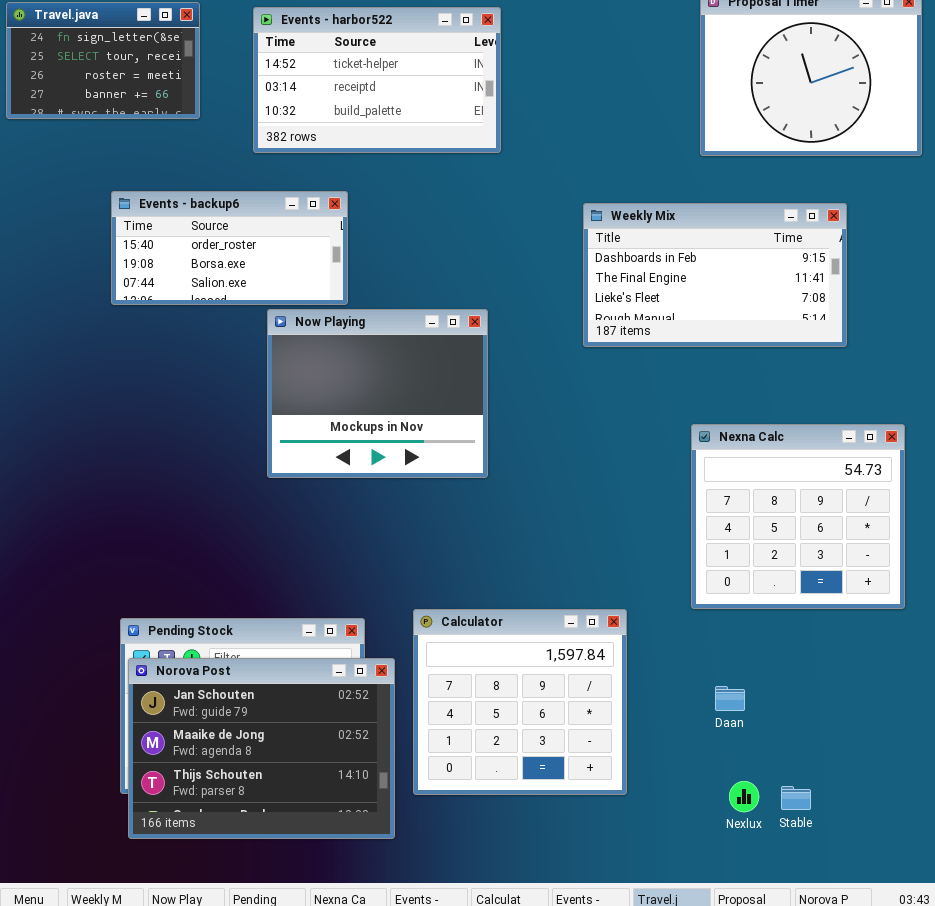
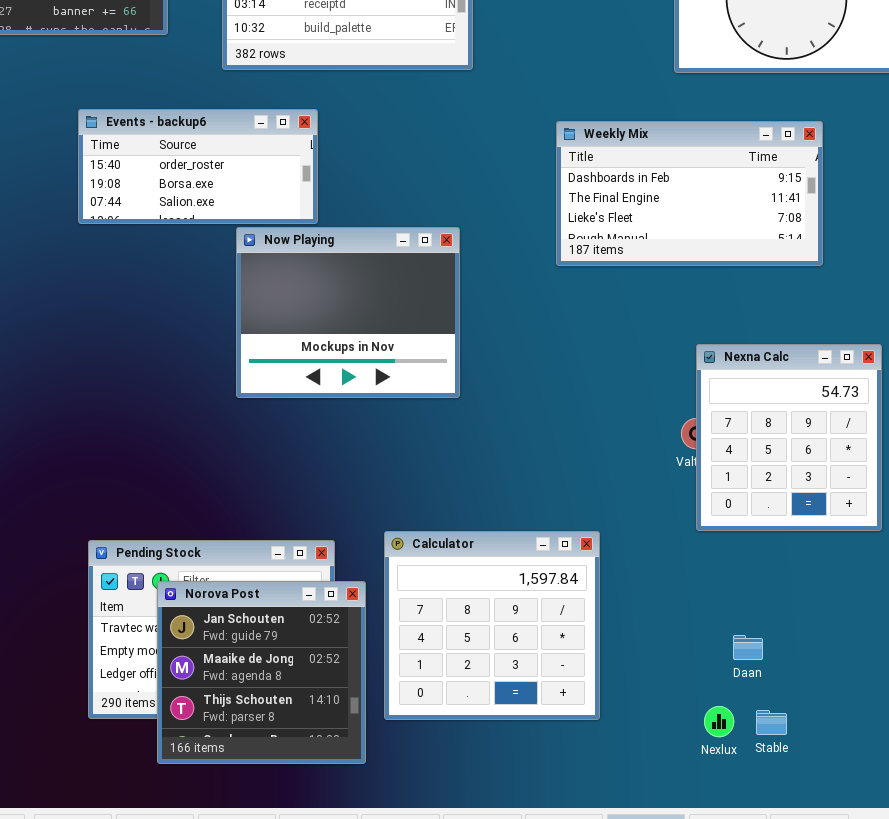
Nexna Calc: [691,424,905,609] -> [696,344,882,531], resized
Norova Post: [128,658,395,839] -> [157,581,366,764], resized
Daan: [715,686,745,711] -> [733,635,763,660], moved

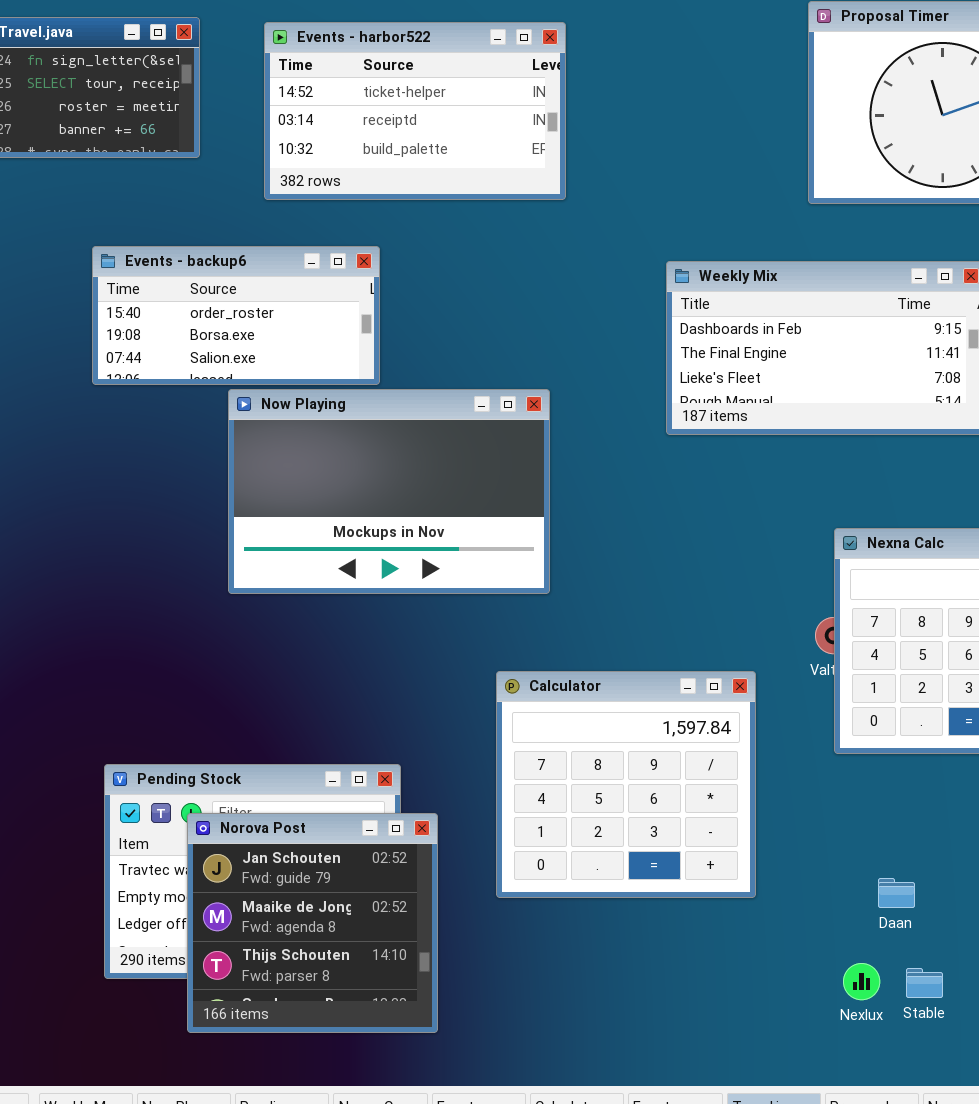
Now Playing: [236,227,460,398] -> [228,389,550,594], resized
Calculator: [384,531,600,720] -> [496,671,756,898], moved

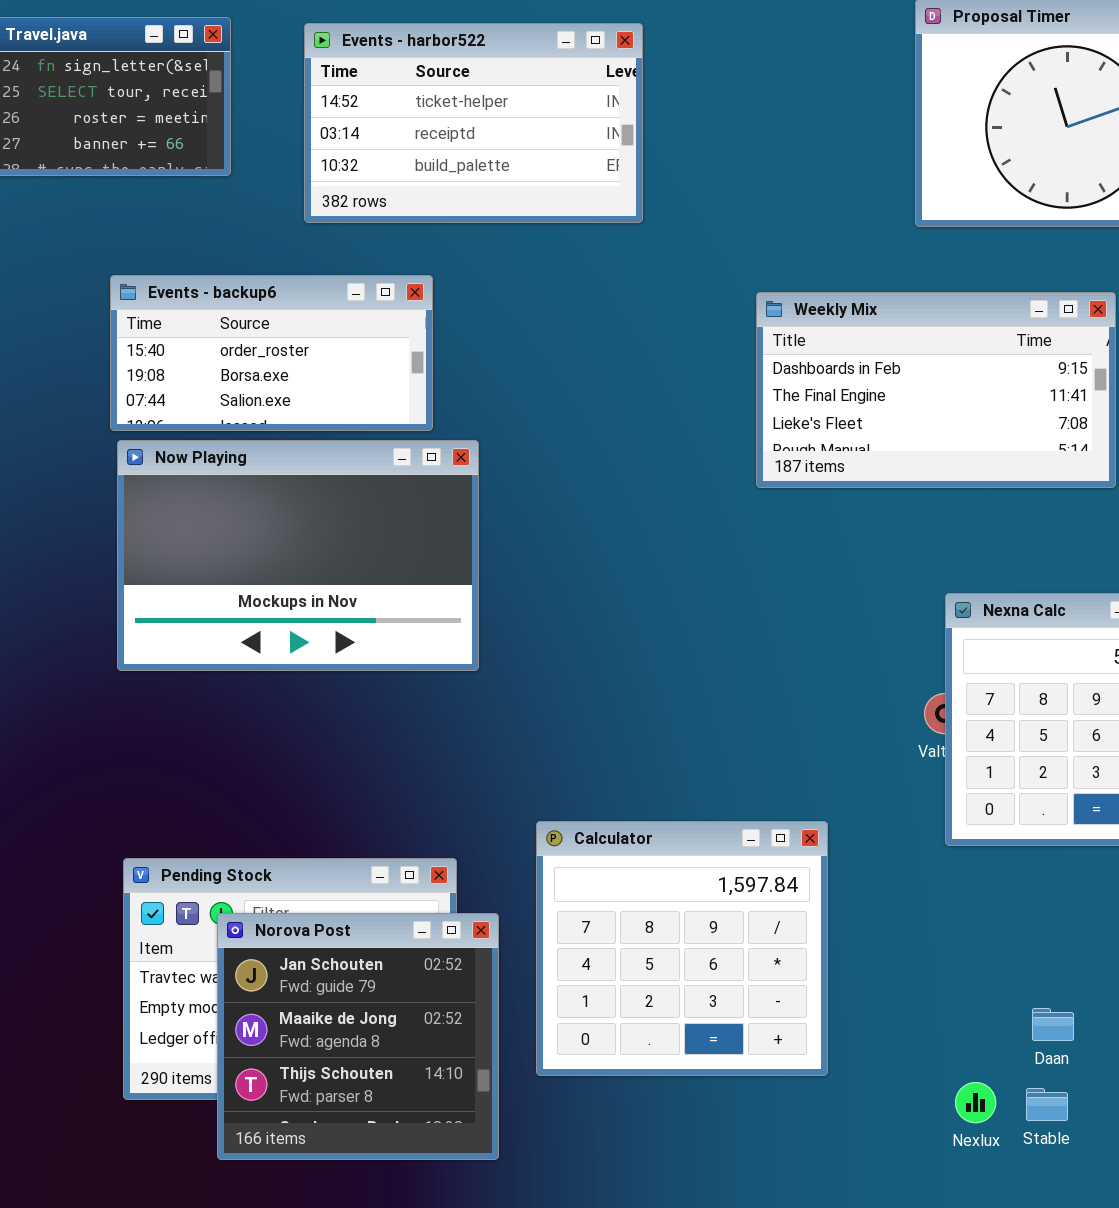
Now Playing: [228,389,550,594] -> [117,440,479,671], moved
Calculator: [496,671,756,898] -> [536,821,828,1076], moved
Daan: [878,878,915,908] -> [1032,1008,1074,1041], moved

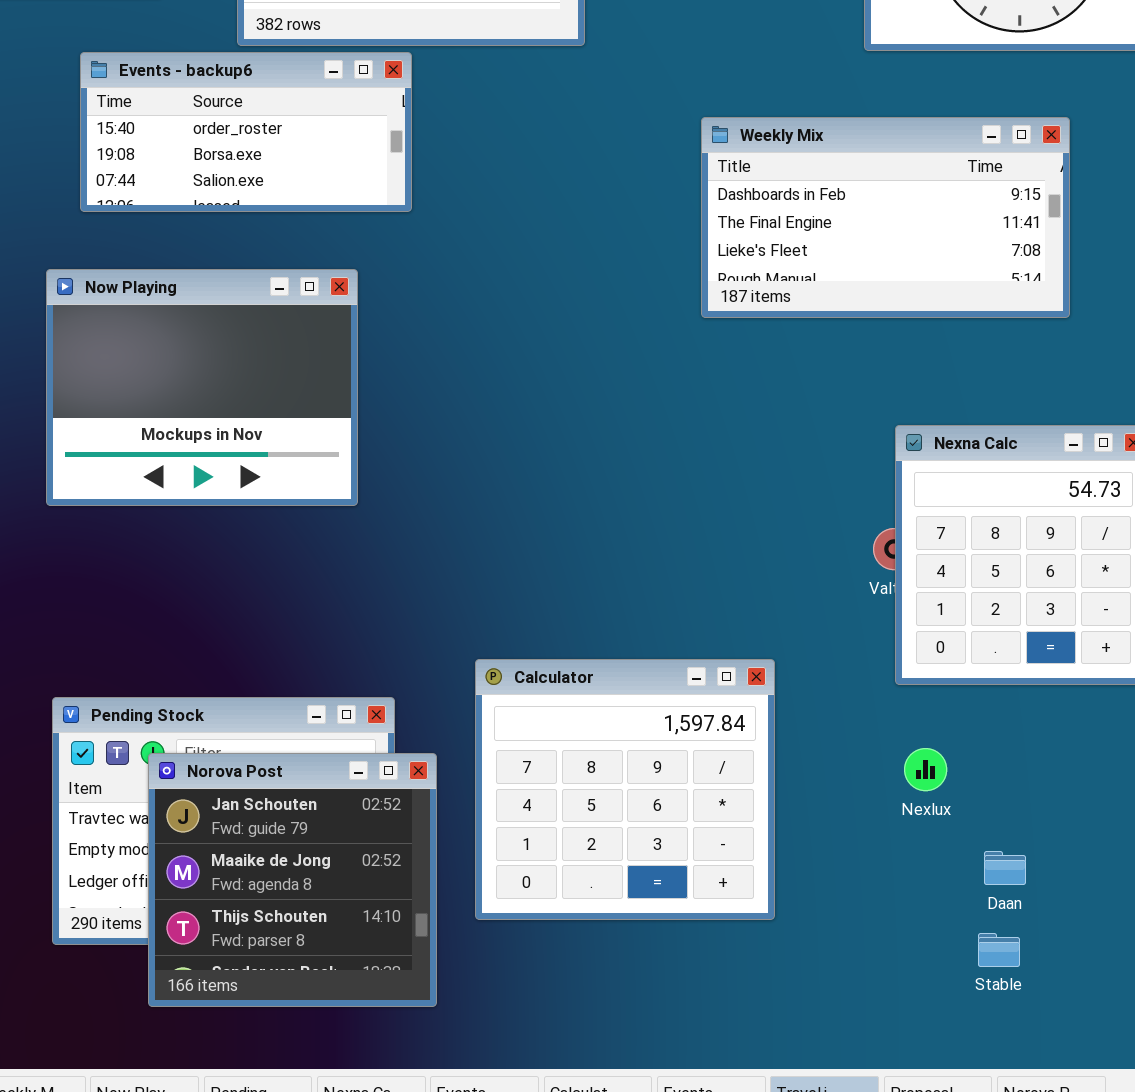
Events - backup6: [110,275,433,431] -> [80,52,412,212], moved
Now Playing: [117,440,479,671] -> [46,269,358,506], resized
Nexlux: [955,1082,996,1123] -> [904,748,947,791], moved

